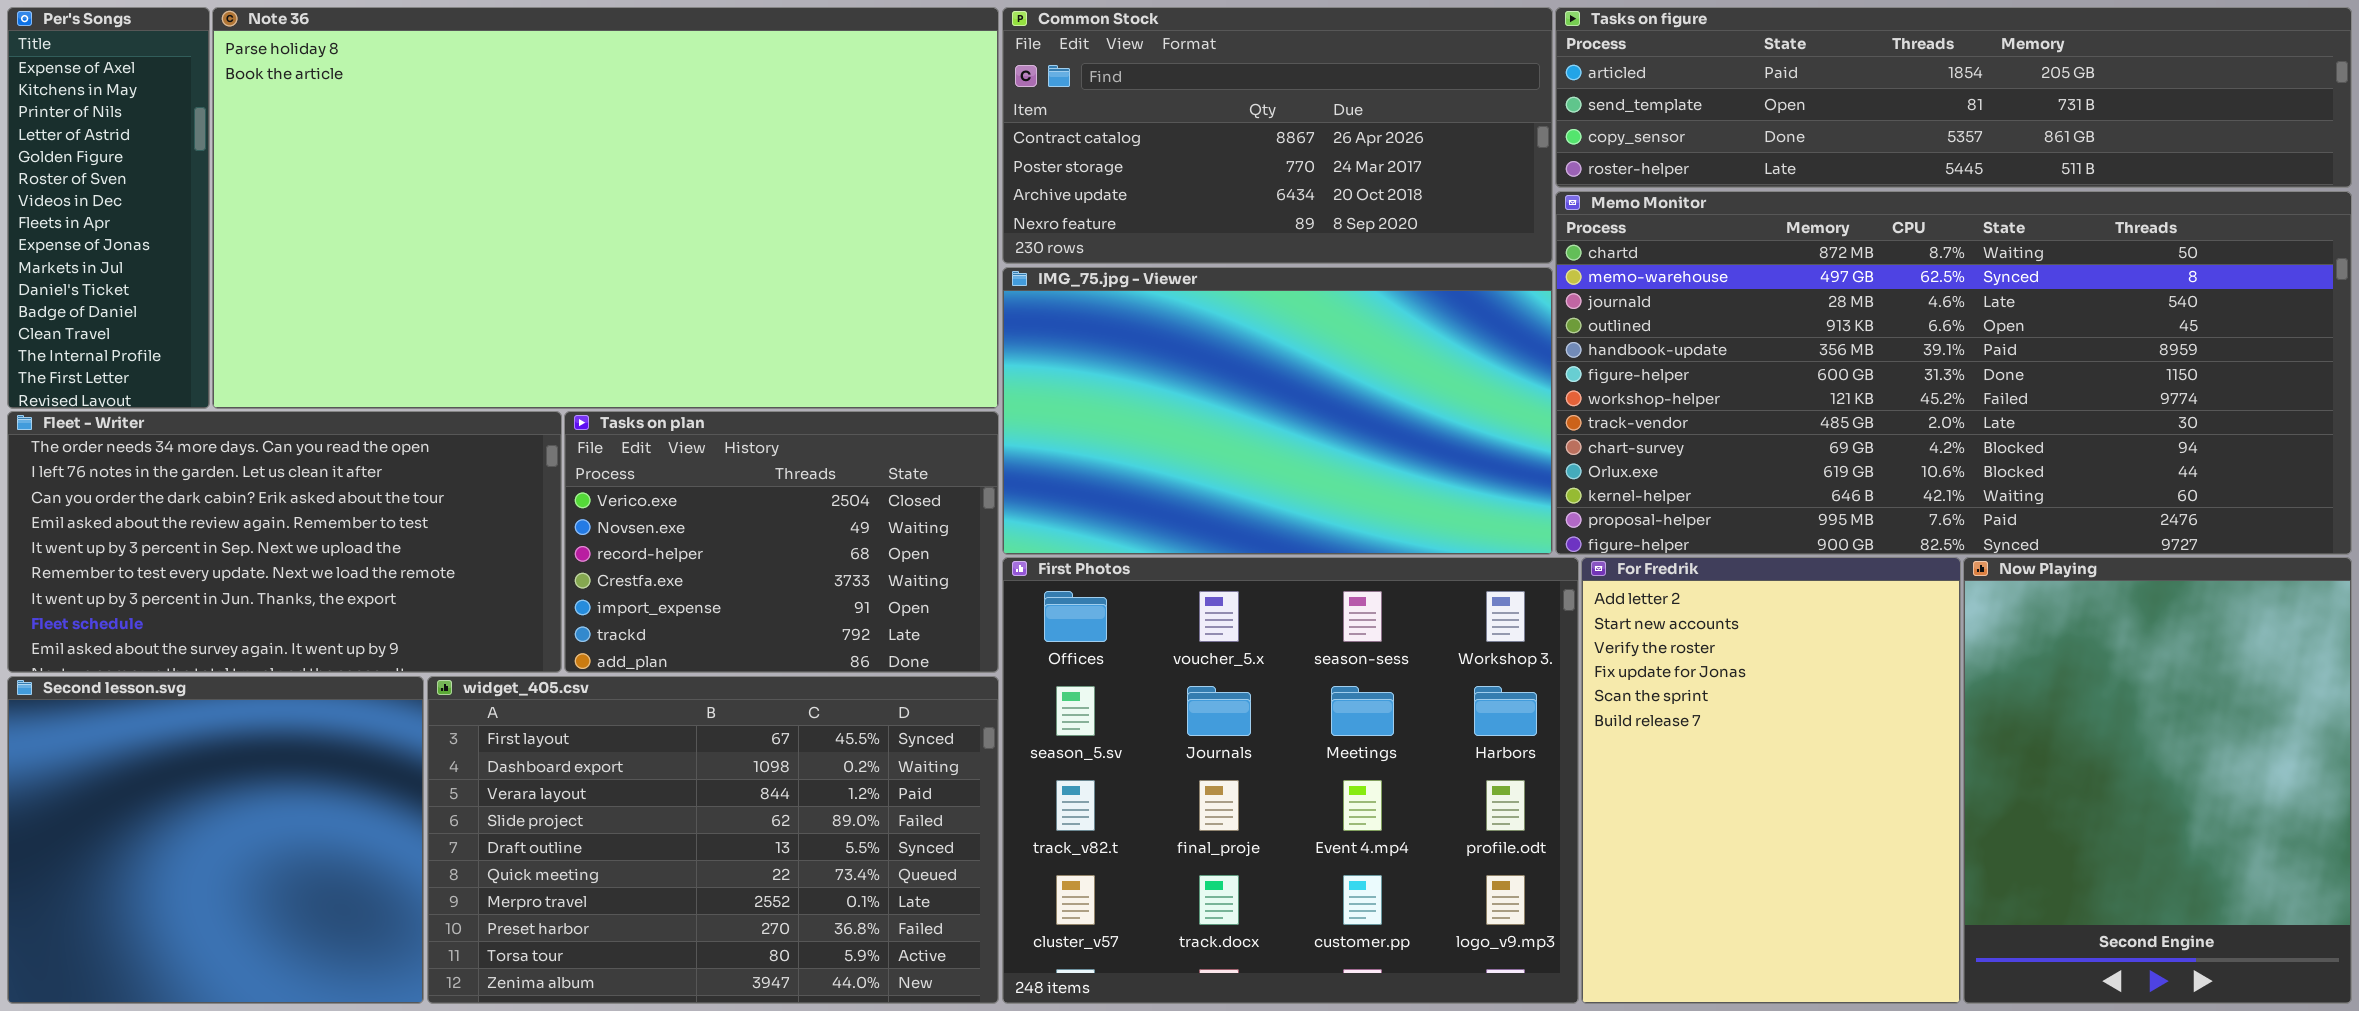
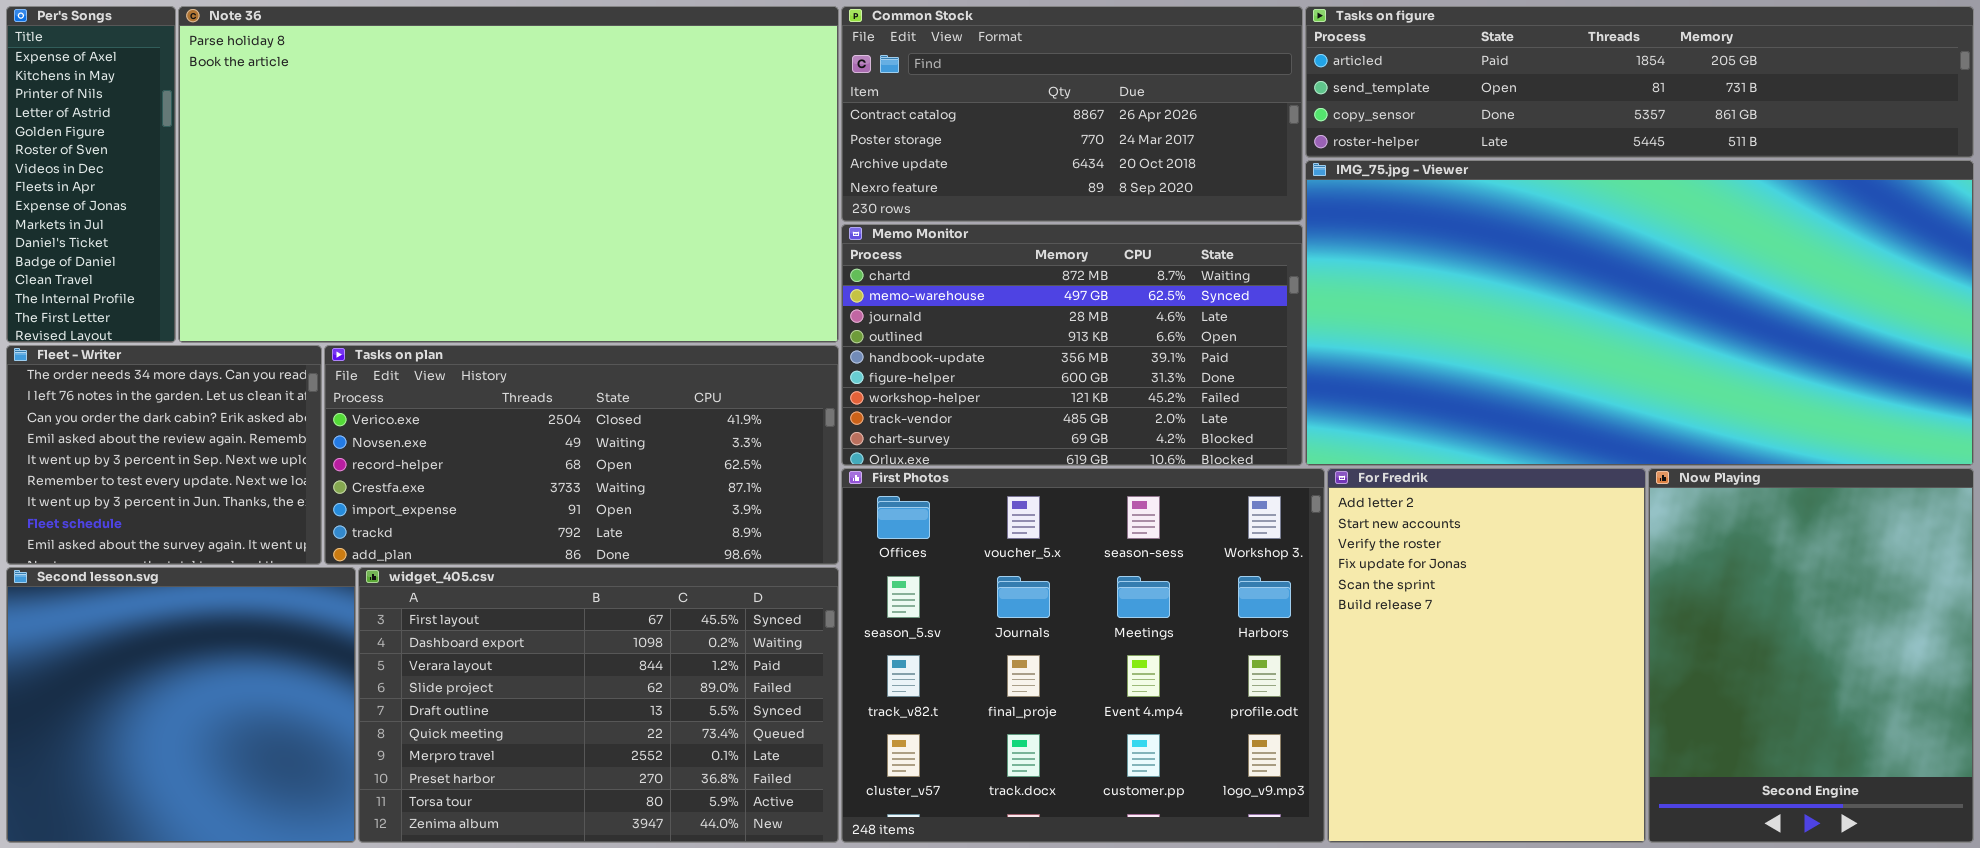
Memo Monitor: [1555,191,2352,555] -> [841,224,1303,466], moved, resized
IMG_75.jpg - Viewer: [1002,267,1553,555] -> [1305,160,1974,466], moved, resized
Fleet - Writer: [7,411,562,673] -> [6,345,322,565], resized
Tasks on plan: [564,411,999,673] -> [324,345,839,565], resized

